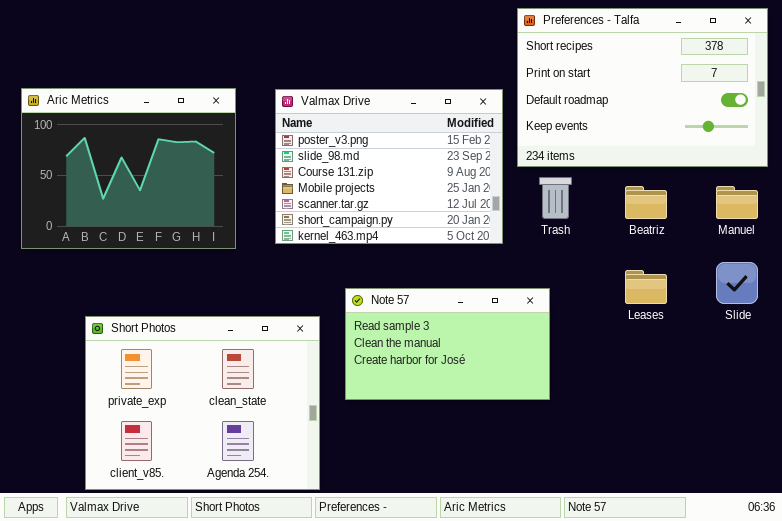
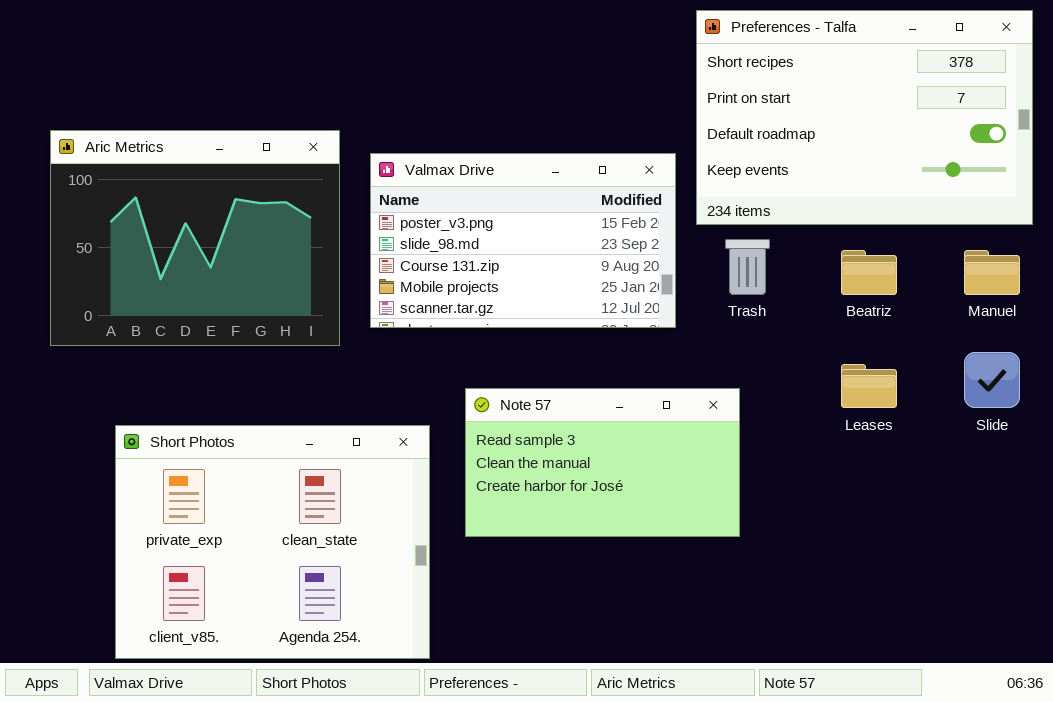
Aric Metrics: [21,88,236,249] -> [50,130,340,346], moved
Valmax Drive: [275,89,503,244] -> [370,153,676,328], resized

